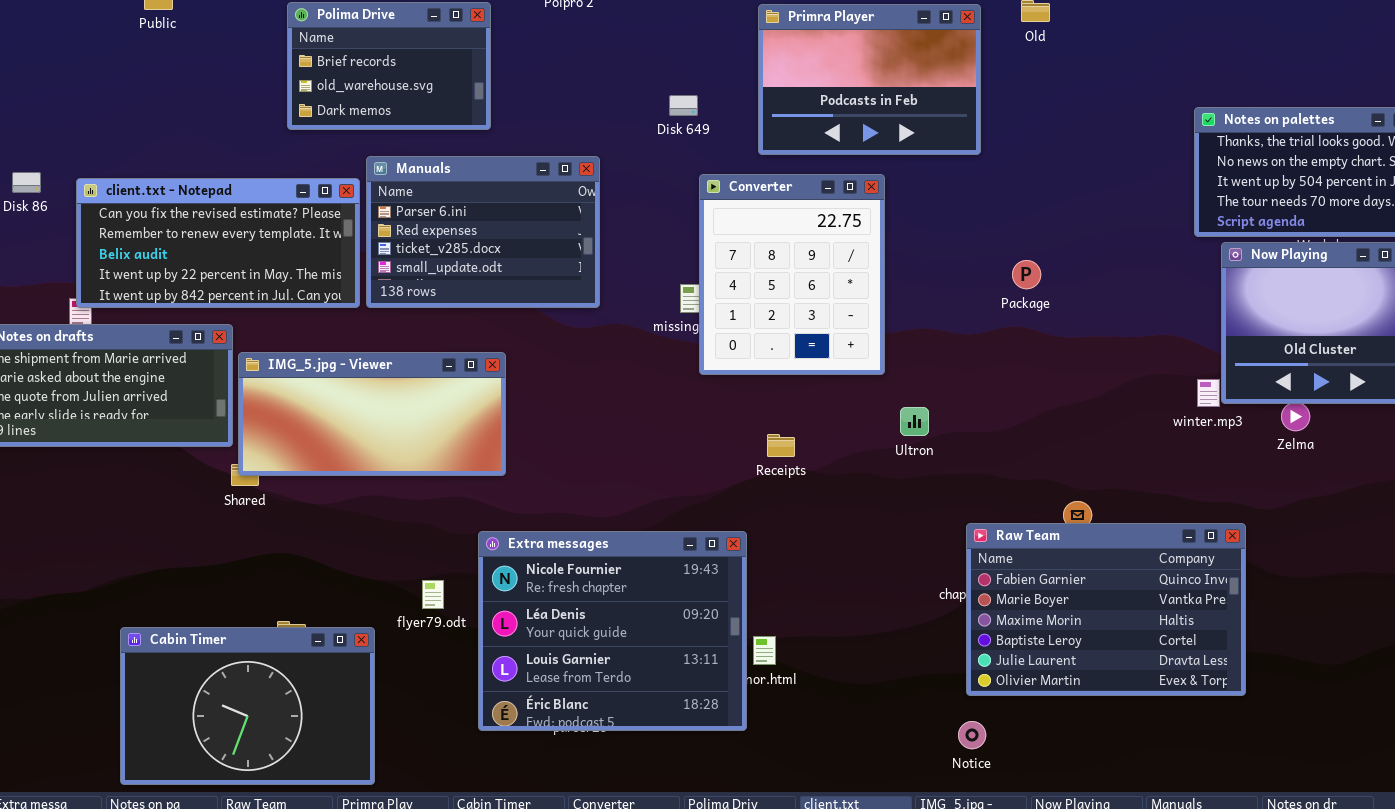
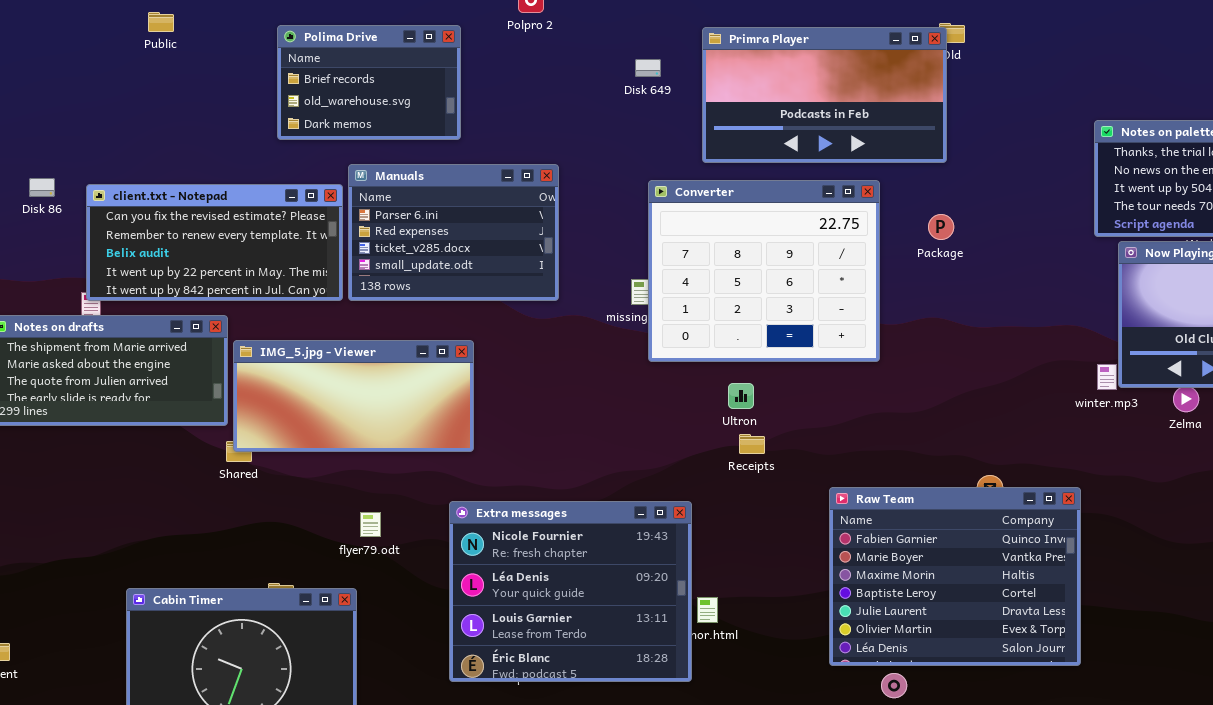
Primra Player: [758,4,981,155] -> [702,27,947,163], resized
Disk 649: [669,95,698,116] -> [635,59,661,77], moved
Converter: [699,174,885,375] -> [648,180,880,362], resized
Package: [1012,260,1041,289] -> [928,214,954,240], moved
Ultron: [900,407,929,436] -> [728,383,754,409], moved
Receipts: [767,434,795,457] -> [739,434,765,454], moved
Raw Team: [966,523,1246,696] -> [829,487,1081,666], moved, resized
flyer79.odt: [422,580,444,609] -> [360,512,381,537], moved

